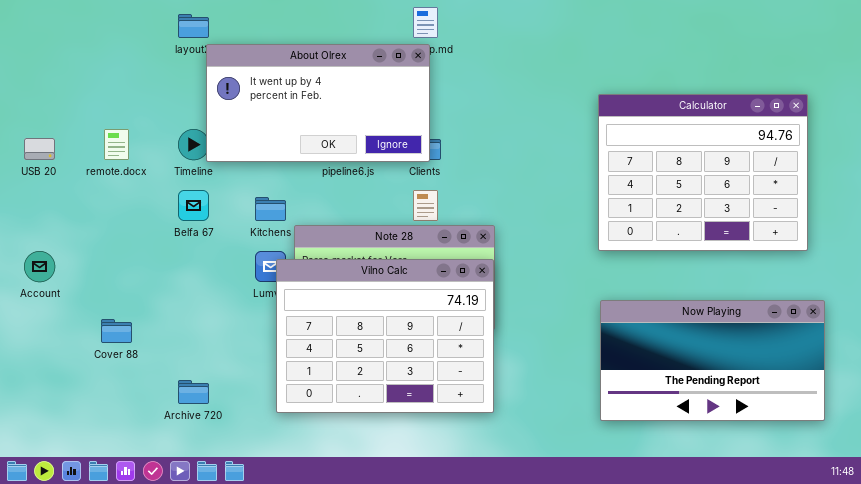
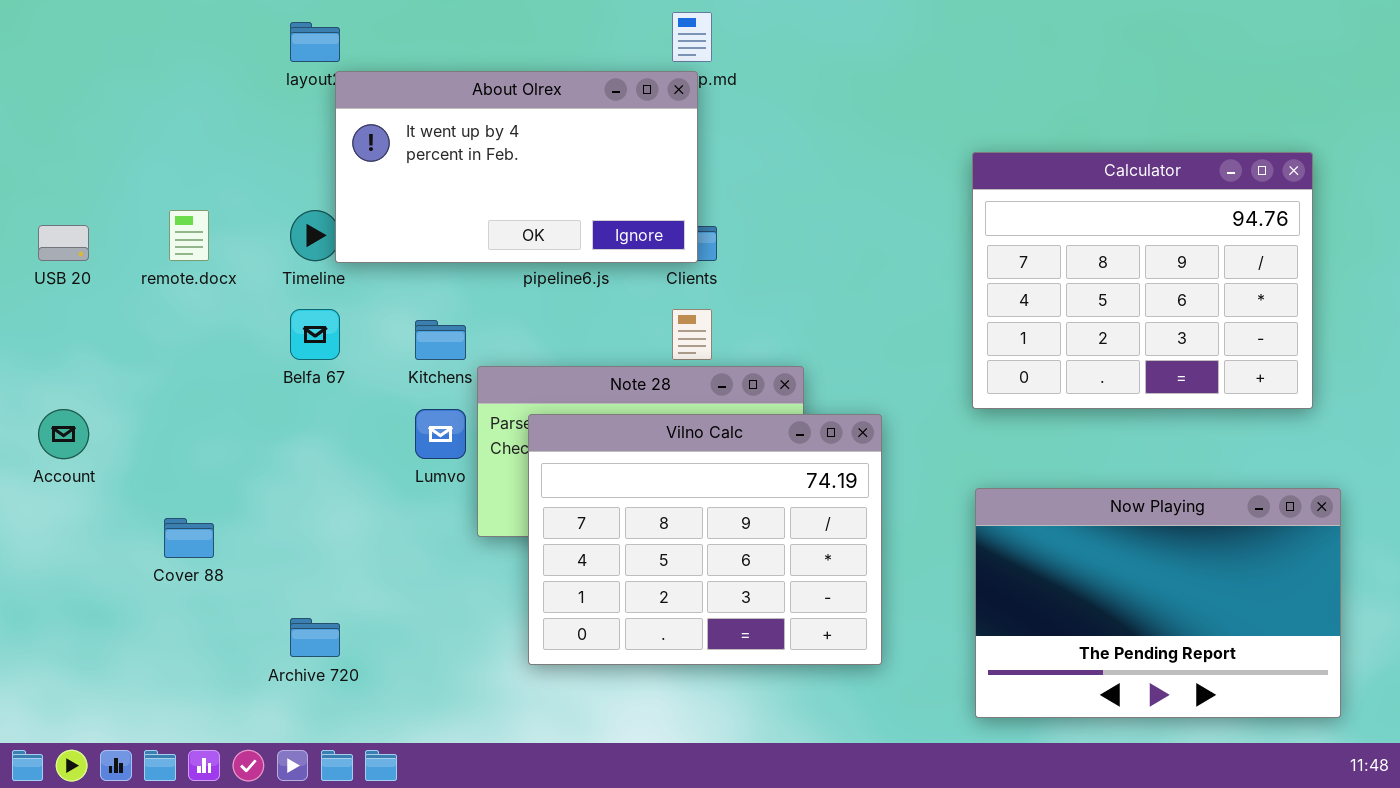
Vilno Calc: [276,259,494,413] -> [528,414,882,665], moved
Now Playing: [600,300,825,421] -> [975,488,1341,718], resized

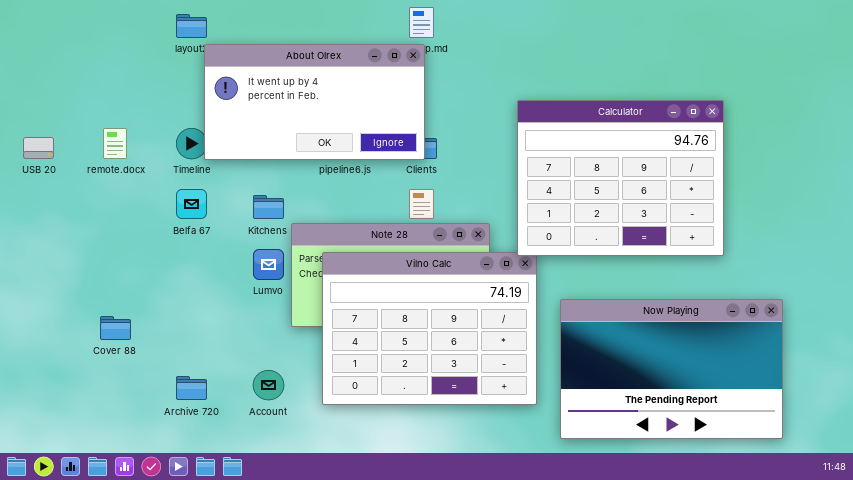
Calculator: [972,152,1313,409] -> [517,100,724,256], moved
Account: [38,409,89,459] -> [253,370,284,400], moved
Now Playing: [975,488,1341,718] -> [560,299,783,439], moved

